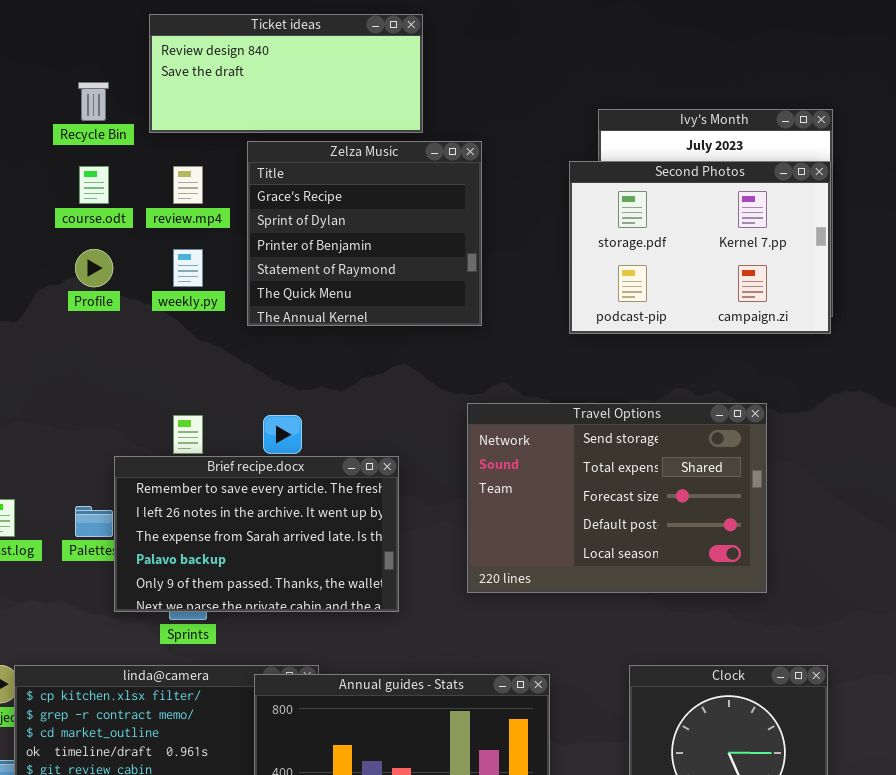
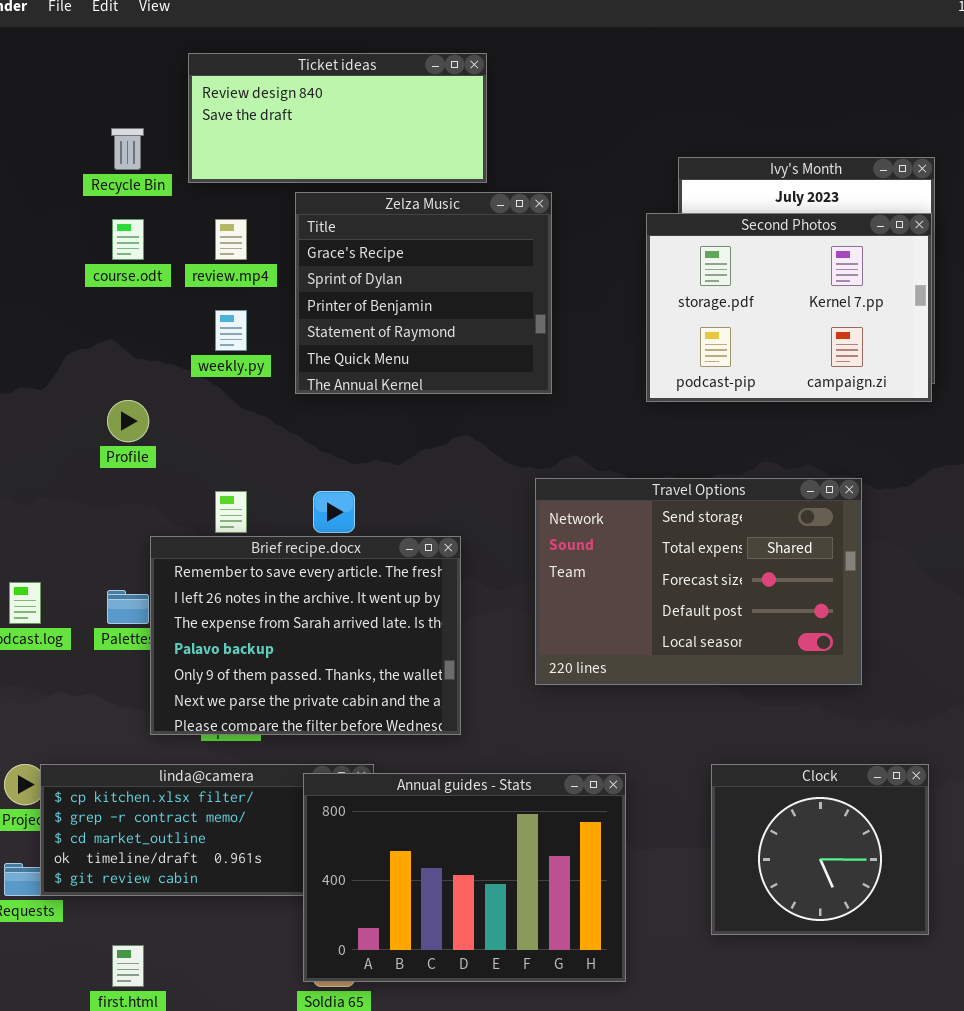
Profile: [75,249,113,287] -> [107,400,149,442], moved
Brief recipe.docx: [114,456,399,612] -> [150,536,461,735], resized

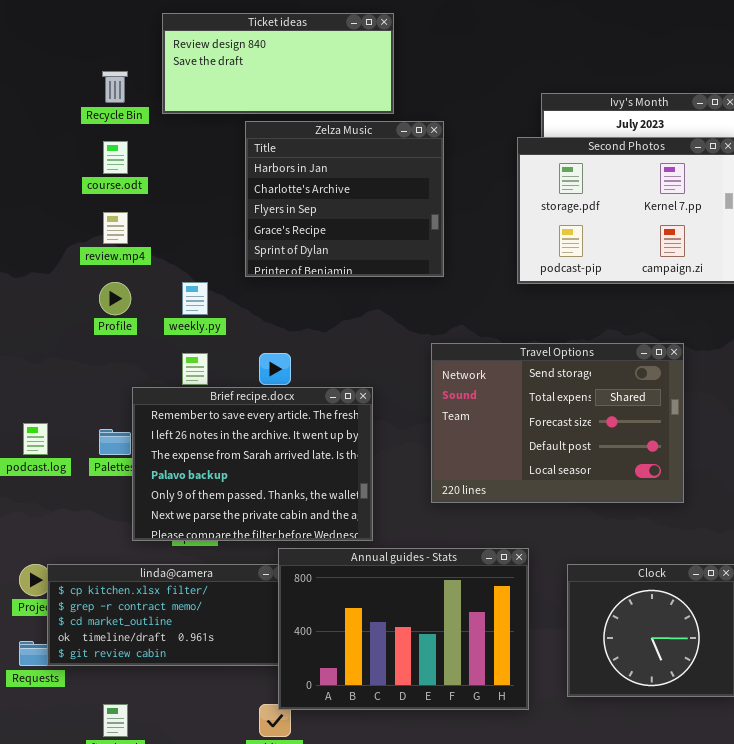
Zelza Music: [295,192,552,394] -> [245,121,444,277], scrolled up 3 rows
review.mp4: [215,219,247,260] -> [103,212,128,244], moved
weekly.py: [215,310,247,351] -> [182,282,208,315], moved
Annual guides - Stats: [303,773,626,982] -> [278,548,529,710], moved

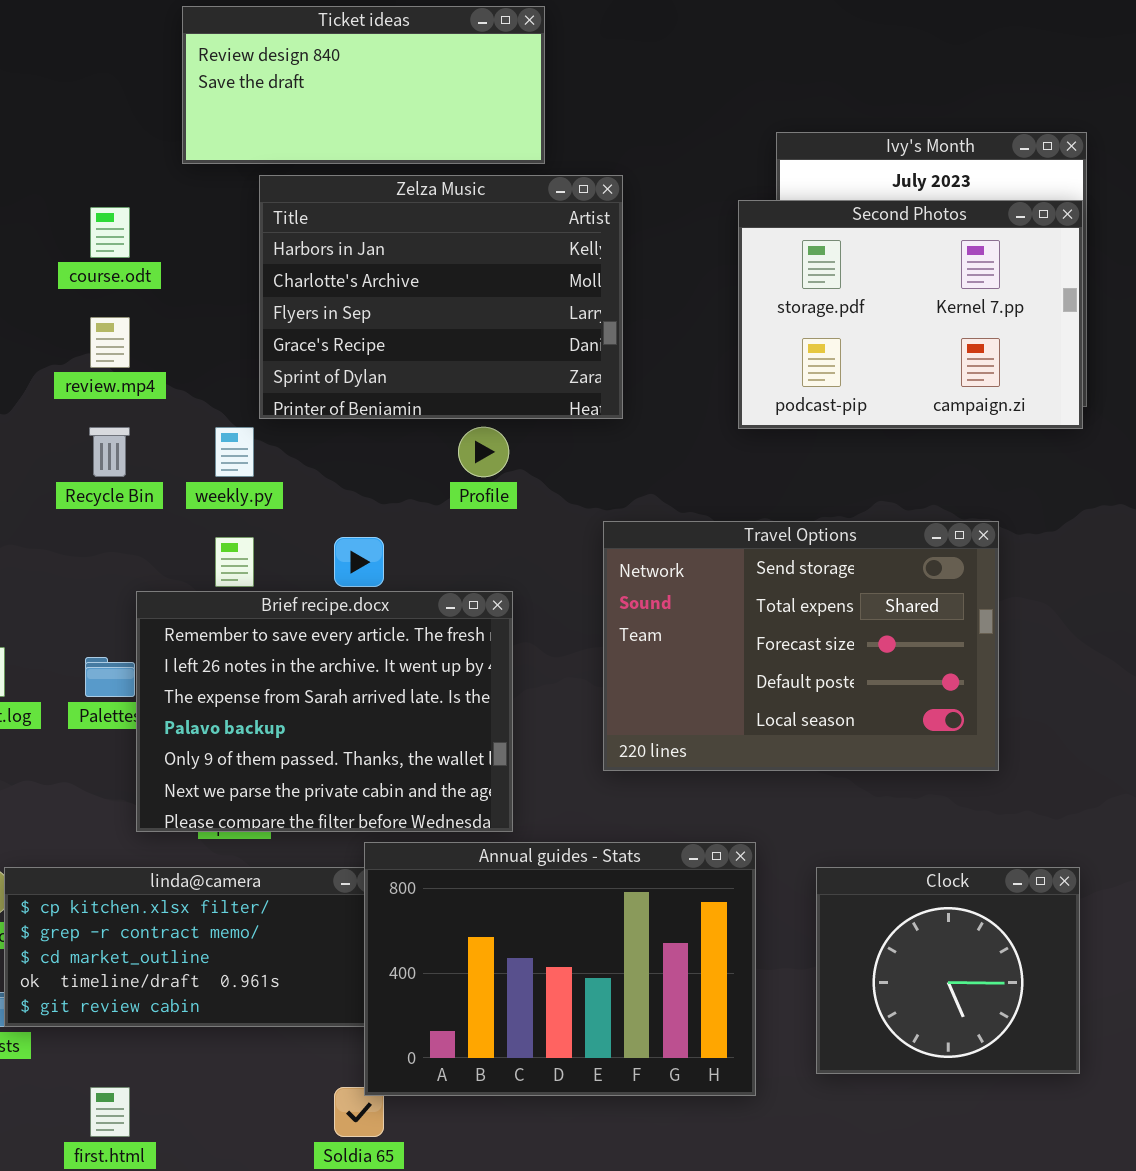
Recycle Bin: [102,71,128,103] -> [89,427,130,477], moved
Zelza Music: [245,121,444,277] -> [259,175,623,419], resized
Profile: [99,282,131,315] -> [458,427,509,477], moved

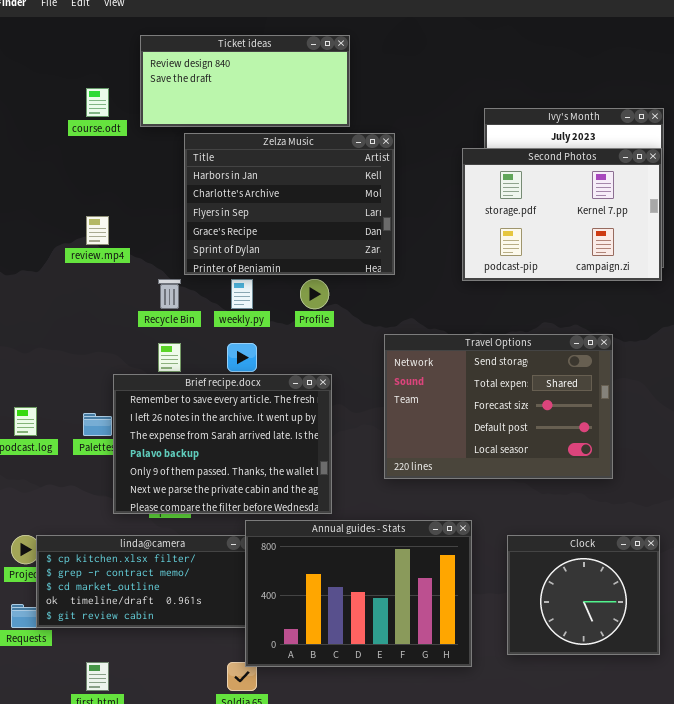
course.odt: [90,207,130,258] -> [86,88,109,117], moved
Recycle Bin: [89,427,130,477] -> [158,279,181,309], moved
weekly.py: [215,427,254,477] -> [231,279,253,309], moved

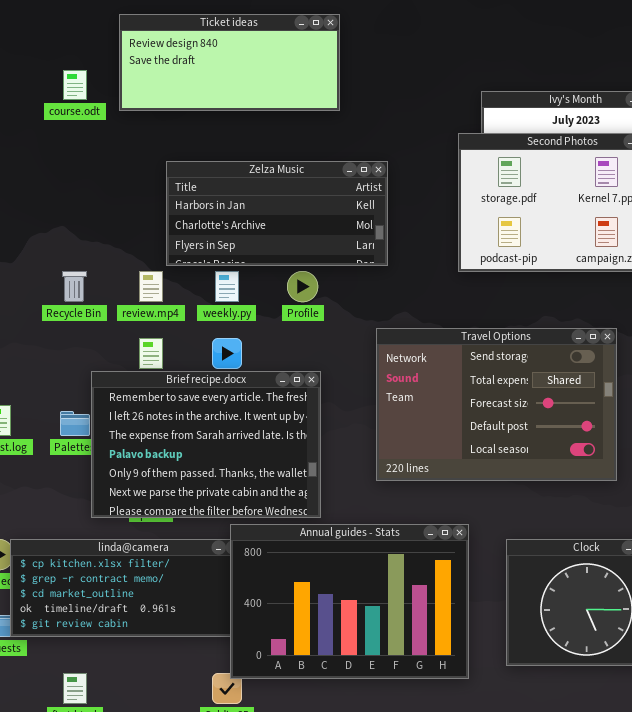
Zelza Music: [184,133,395,275] -> [166,161,388,266], resized
review.mp4: [86,216,109,245] -> [139,271,163,302], moved
Recycle Bin: [158,279,181,309] -> [62,271,87,302], moved

